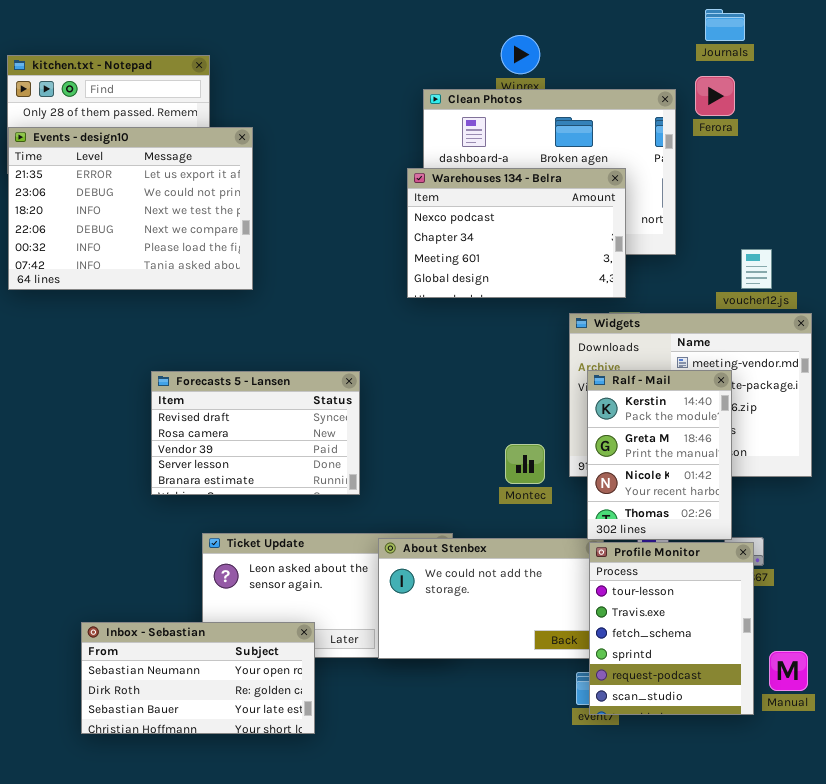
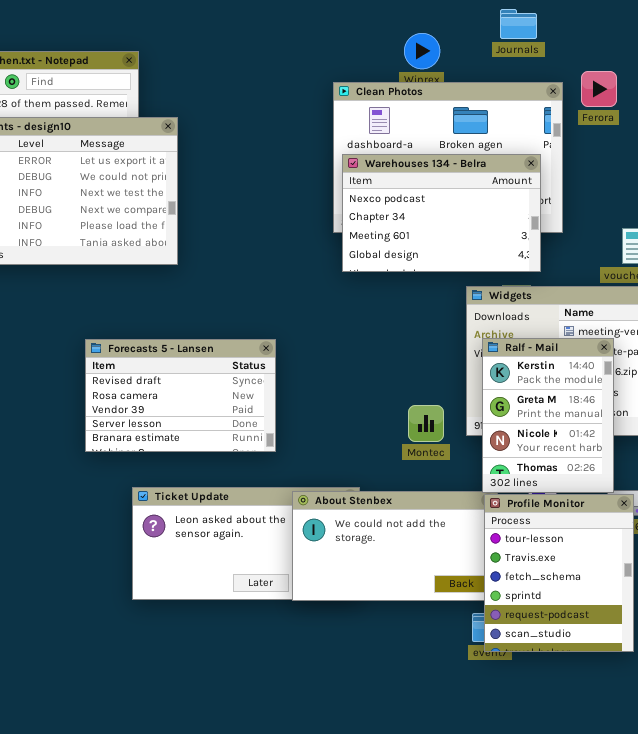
Journals: [705,9,745,41] -> [500,9,537,39], moved
Warehouses 134 - Belra: [407,168,626,298] -> [342,154,541,272], moved
Inbox - Sebastian: [81,622,315,734] -> none, closed

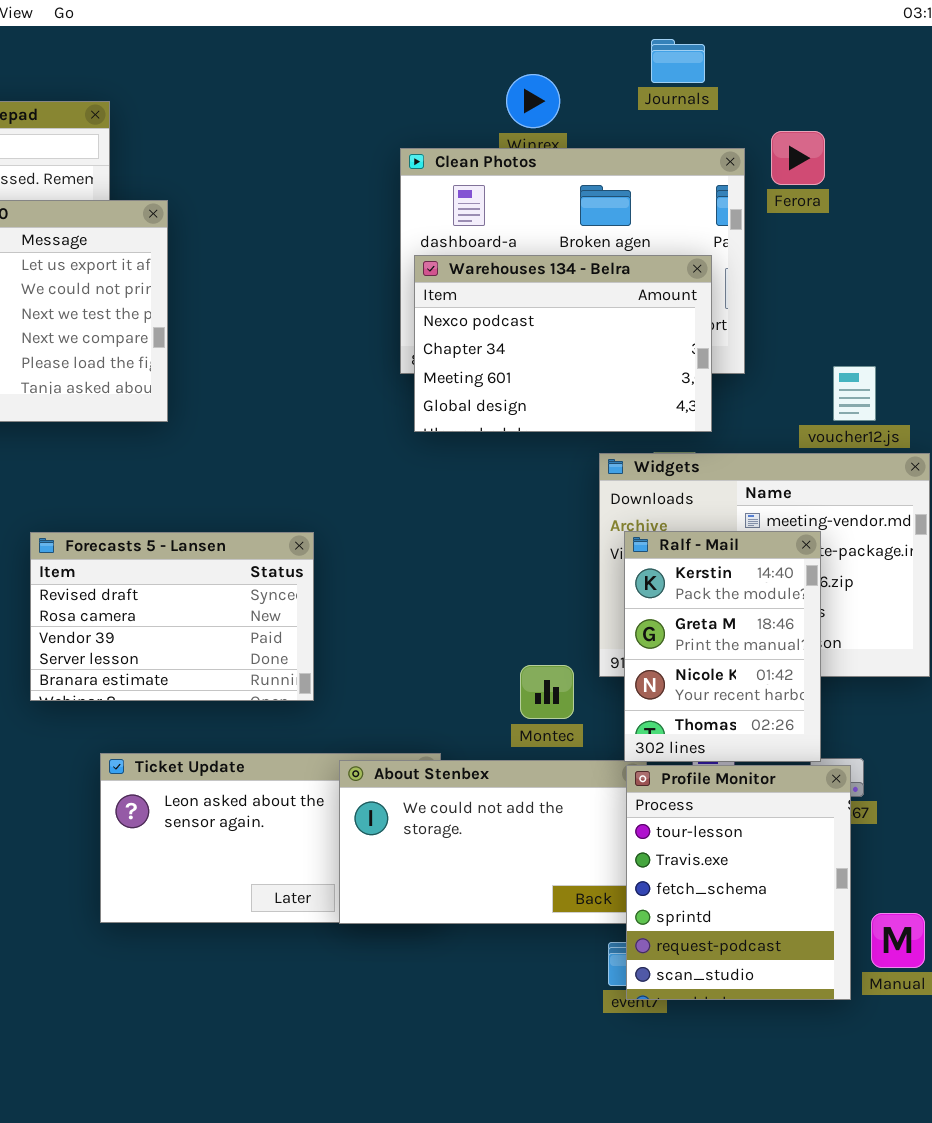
Montec: [408,405,444,442] -> [520,665,574,719], moved

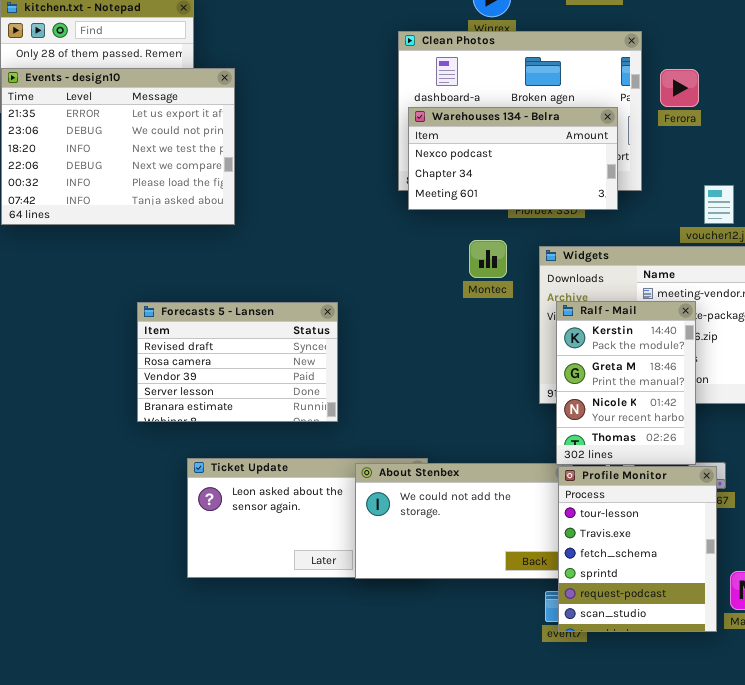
Ferora: [771,131,825,185] -> [660,69,699,107], moved
Warehouses 134 - Belra: [414,255,712,432] -> [408,107,618,210], resized
Montec: [520,665,574,719] -> [469,240,507,278], moved

